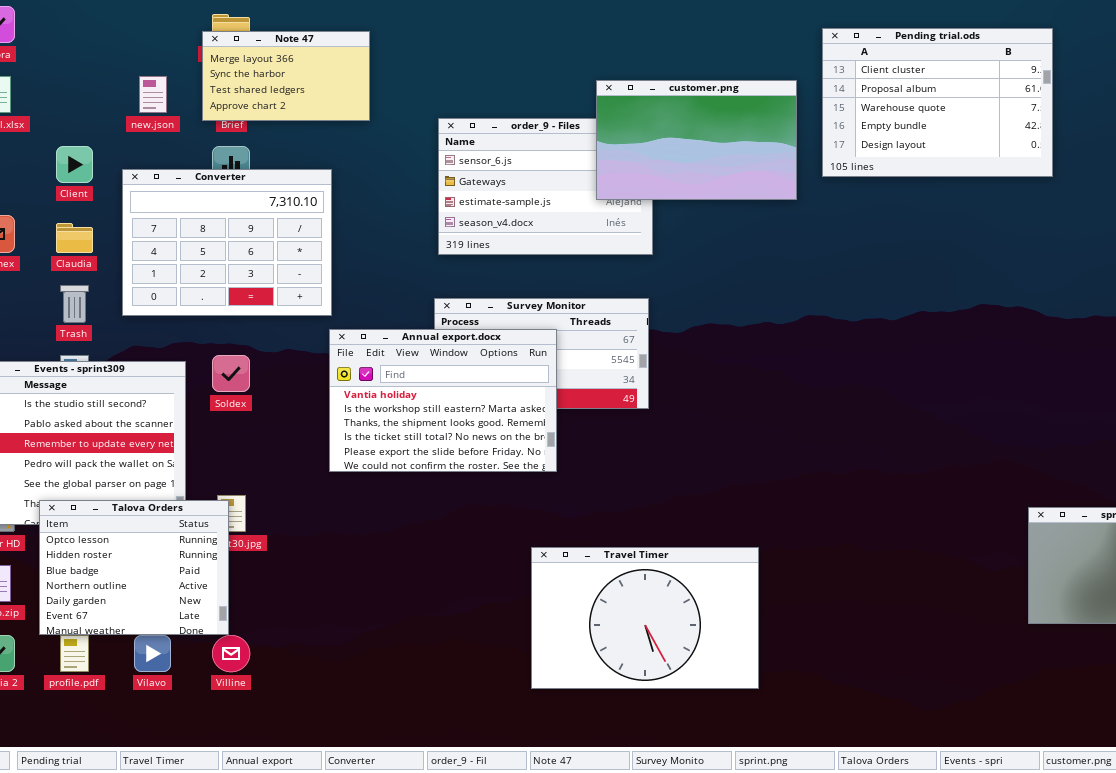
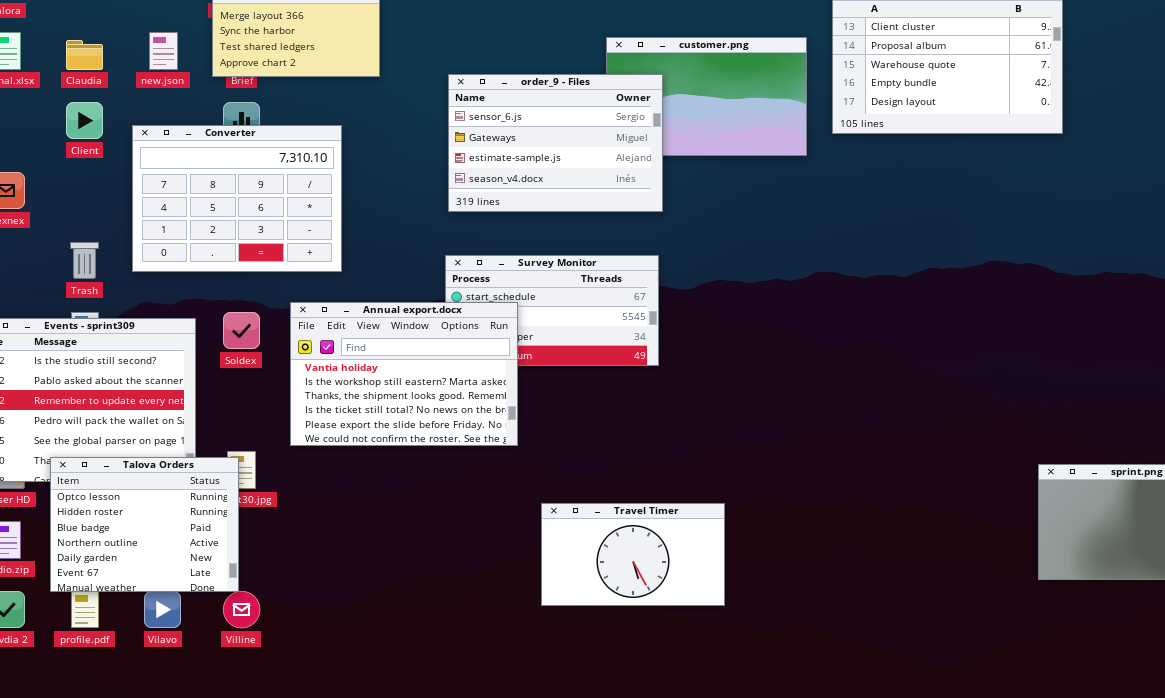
order_9 - Files: [438,118,653,255] -> [448,74,663,212], raised
Claudia: [56,223,93,253] -> [66,40,103,70], moved
Annual export.docx: [329,329,557,472] -> [290,302,518,446], moved
Travel Timer: [531,547,759,689] -> [541,503,725,606], resized

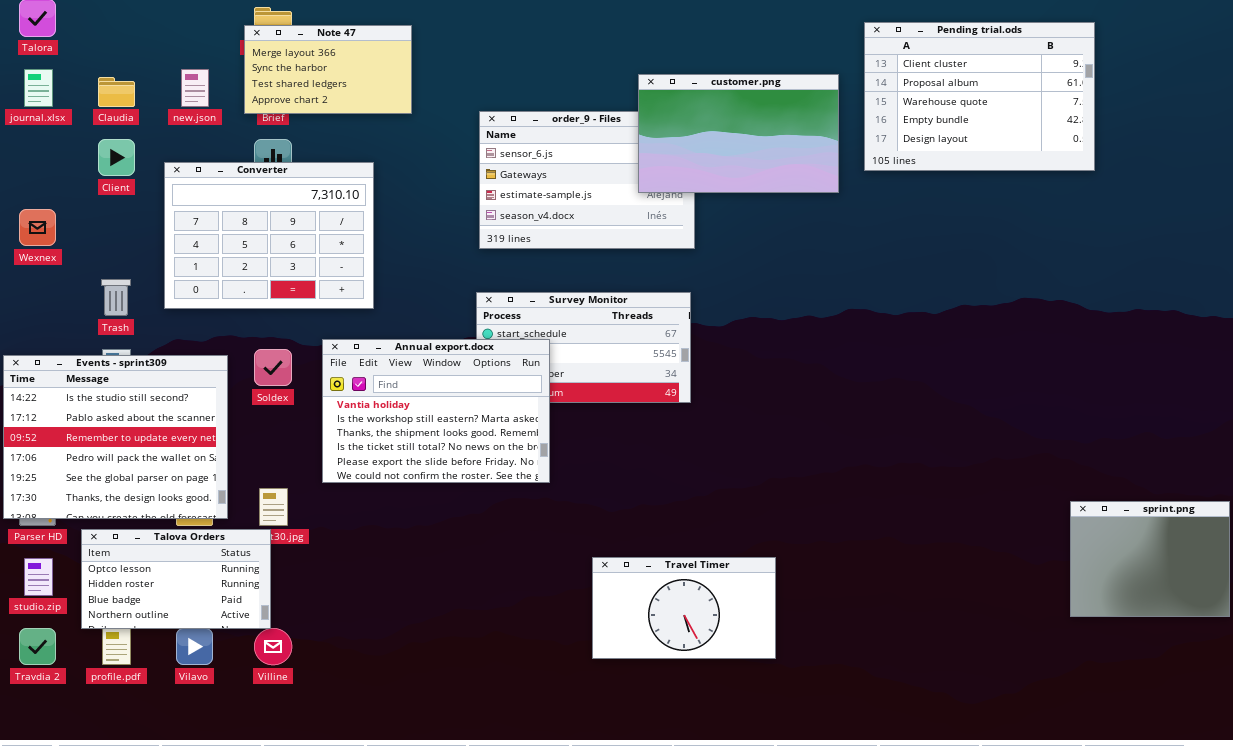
customer.png: [606,37,807,156] -> [638,74,839,193], raised
Talova Orders: [50,457,239,592] -> [81,529,271,629], resized
Travel Timer: [541,503,725,606] -> [592,557,776,659], moved

